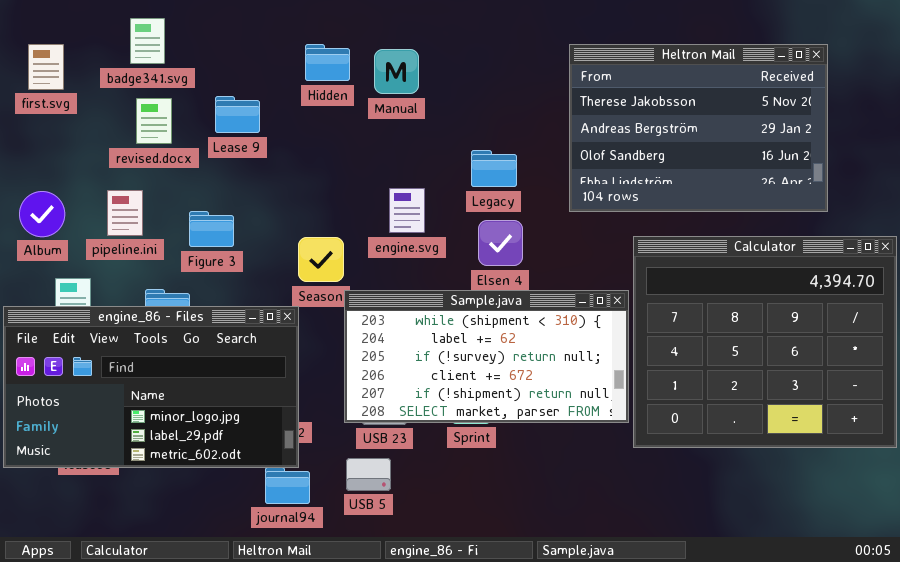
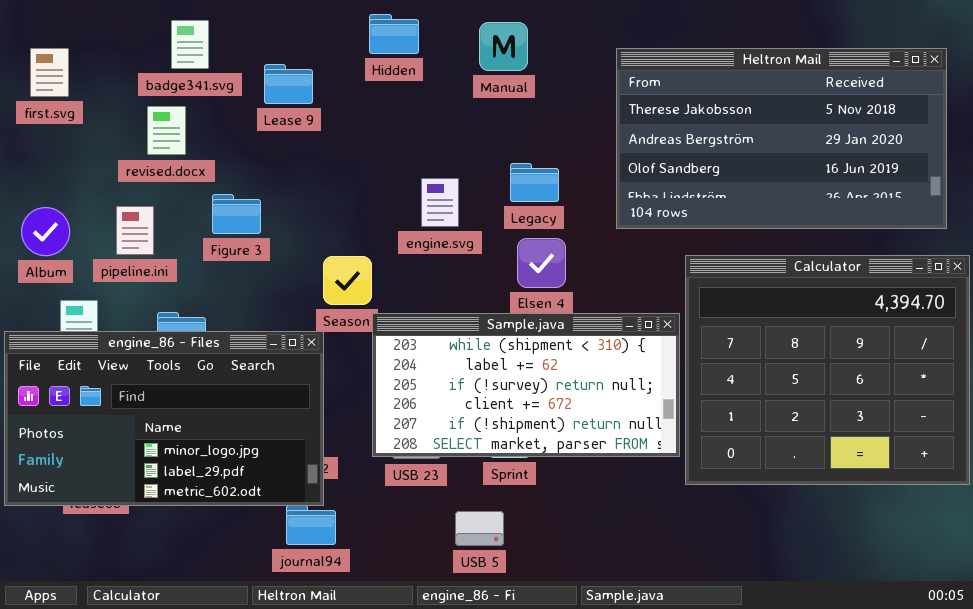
badge341.svg: [130,18,165,64] -> [171,20,209,69], moved
Hidden: [305,44,350,81] -> [369,14,419,54], moved
Heltron Mail: [569,44,828,212] -> [616,48,947,229], resized
Manual: [374,49,419,94] -> [479,22,528,71], moved
Lease 9: [215,96,260,133] -> [264,64,313,104], moved
engine.svg: [389,188,425,233] -> [421,178,459,227], moved
Figure 3: [189,211,234,247] -> [212,194,261,234], moved
USB 5: [346,458,391,491] -> [455,511,504,546], moved

